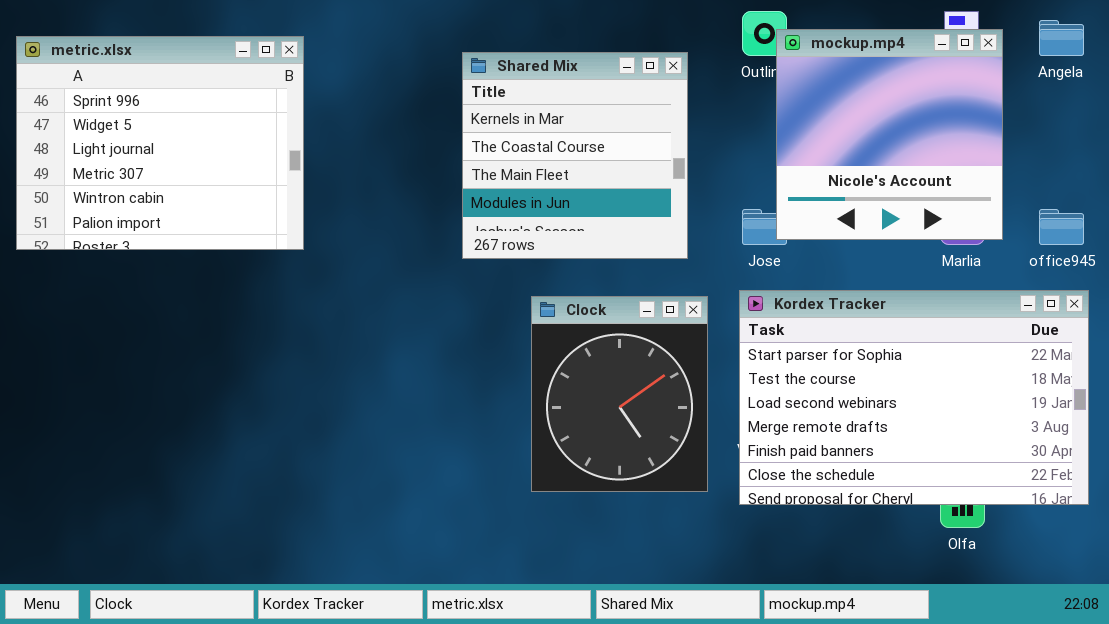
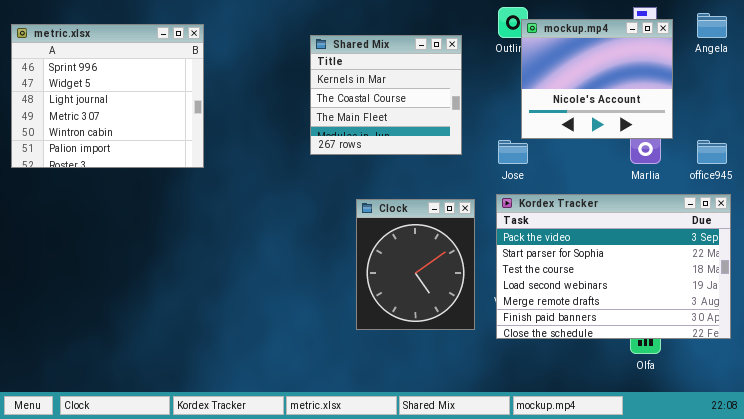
mockup.mp4: [776,29,1003,240] -> [521,19,673,139], resized
Shared Mix: [462,52,688,259] -> [310,35,462,155], resized
Kordex Tracker: [739,290,1089,505] -> [496,194,731,339], scrolled up 1 row

